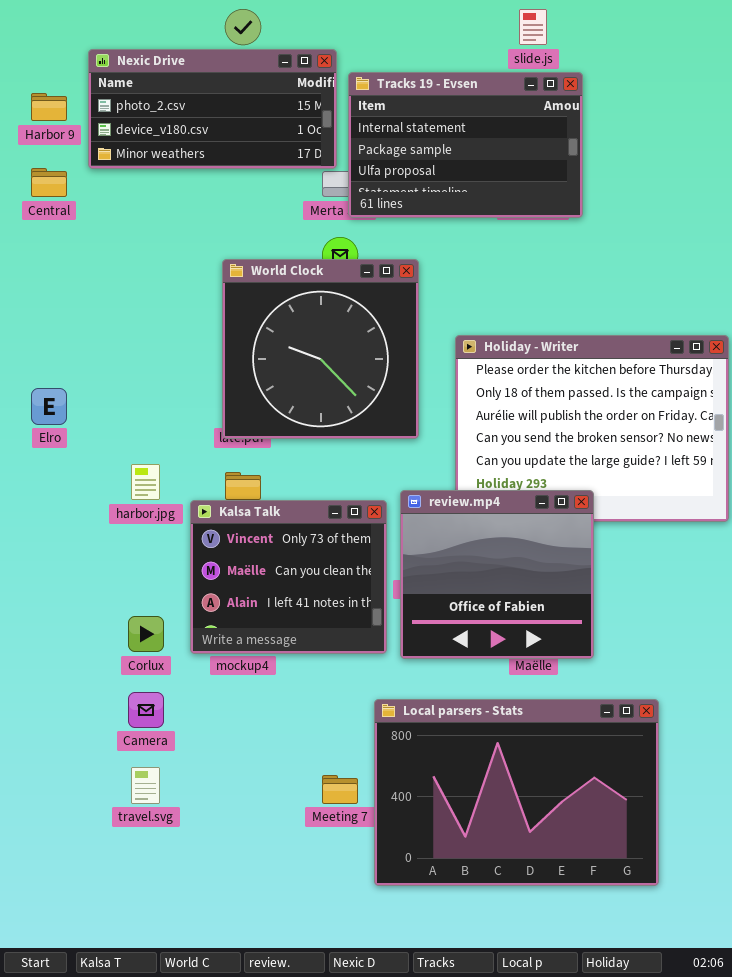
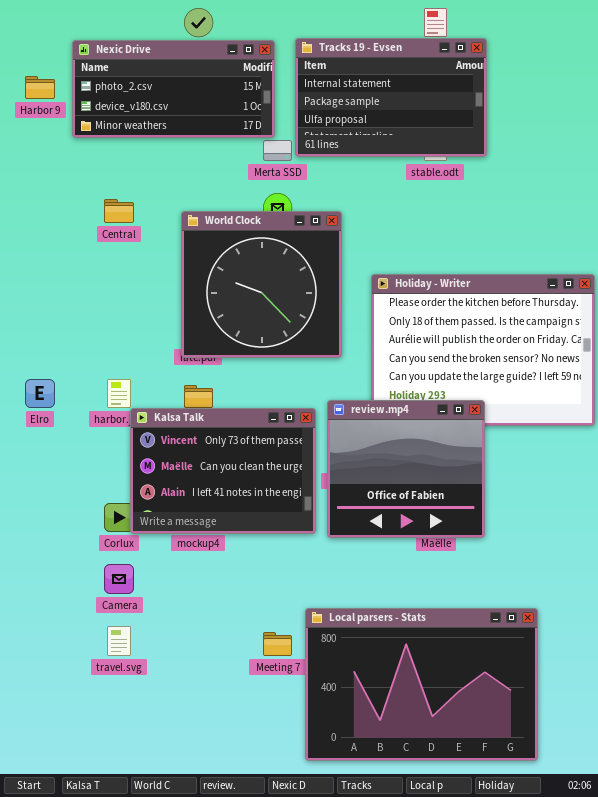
Tracks 19 - Evsen: [348,72,583,218] -> [295,38,487,157], moved
Central: [31,168,67,197] -> [104,199,134,223], moved
Elro: [31,388,67,425] -> [25,379,55,408], moved
Kalsa Talk: [190,500,387,654] -> [130,408,316,534], resized
Local parsers - Stats: [374,699,659,886] -> [305,608,538,761], moved

